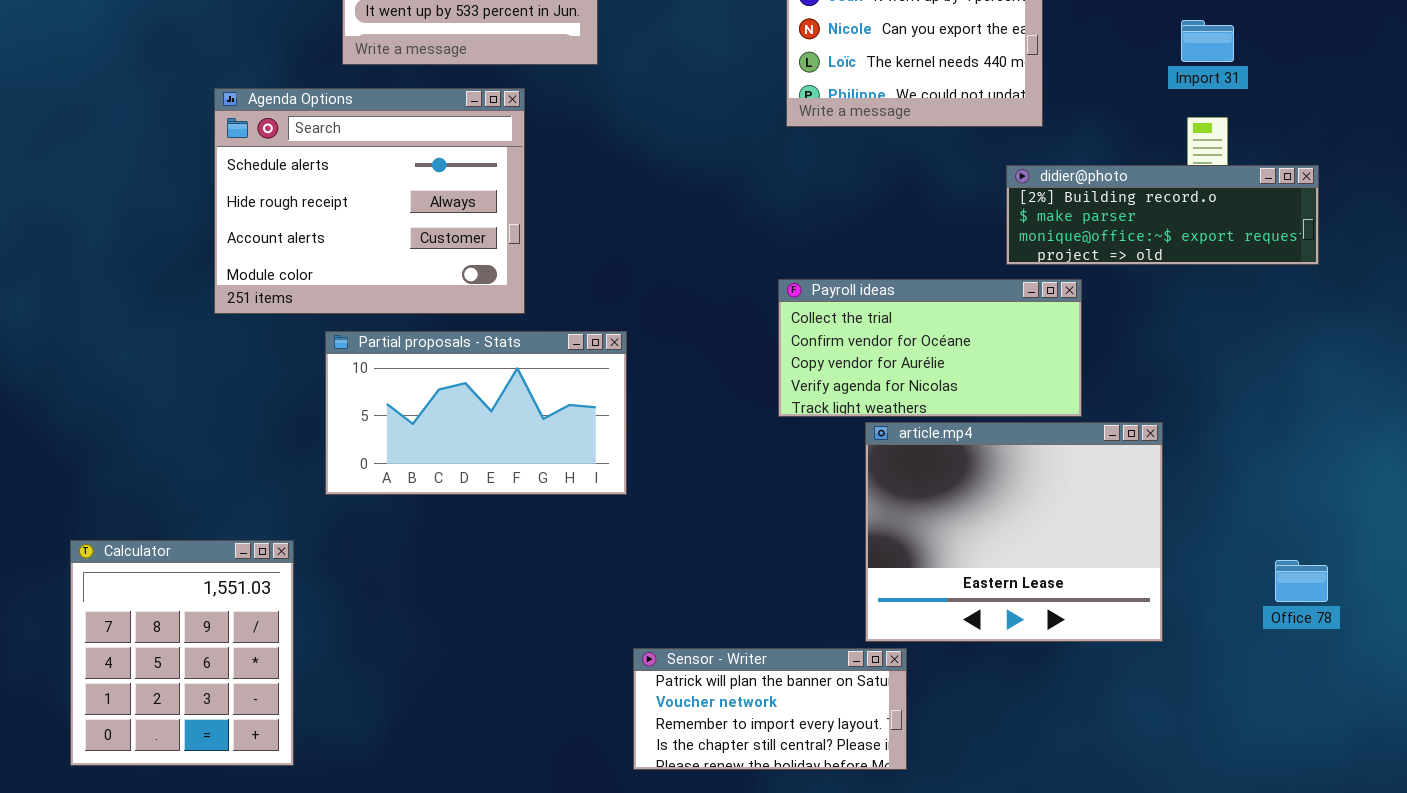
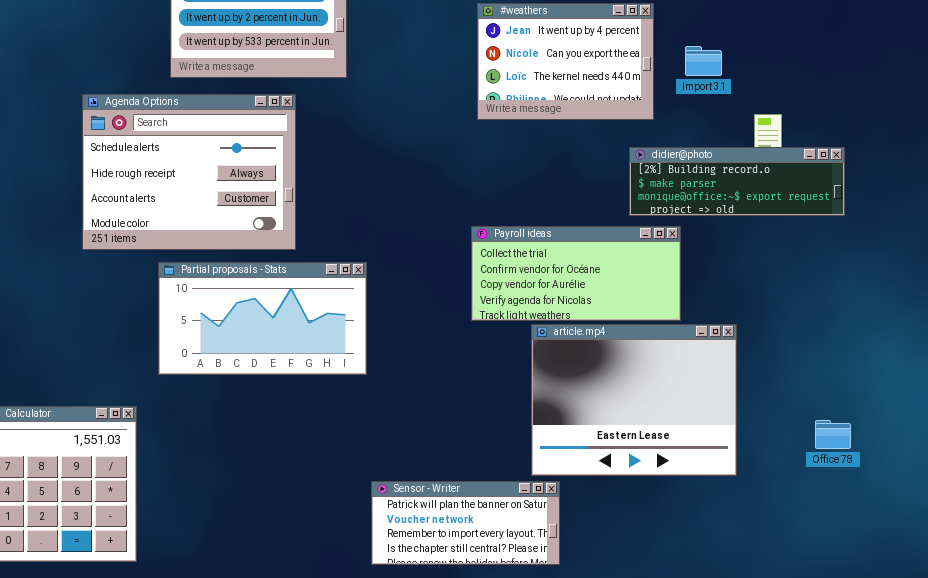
Import 31: [1181,20,1234,62] -> [685,46,722,76], moved

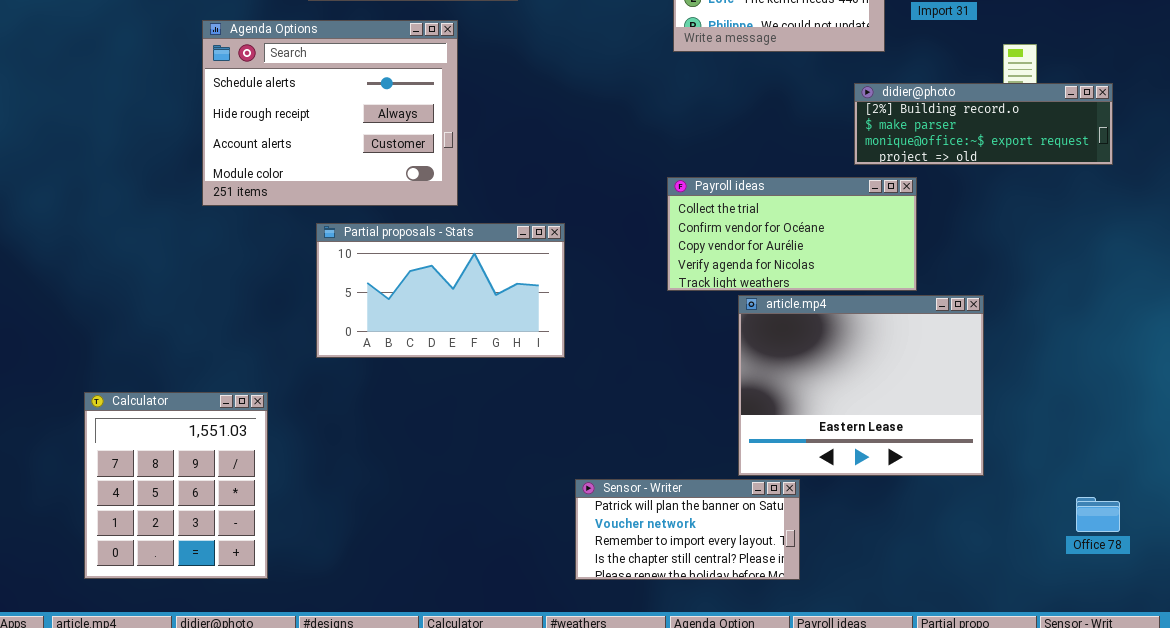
Partial proposals - Stats: [158,262,367,375] -> [316,223,565,358], moved
Office 78: [815,420,851,449] -> [1076,497,1120,532], moved
Sensor - Writer: [371,481,560,565] -> [575,479,800,580], moved

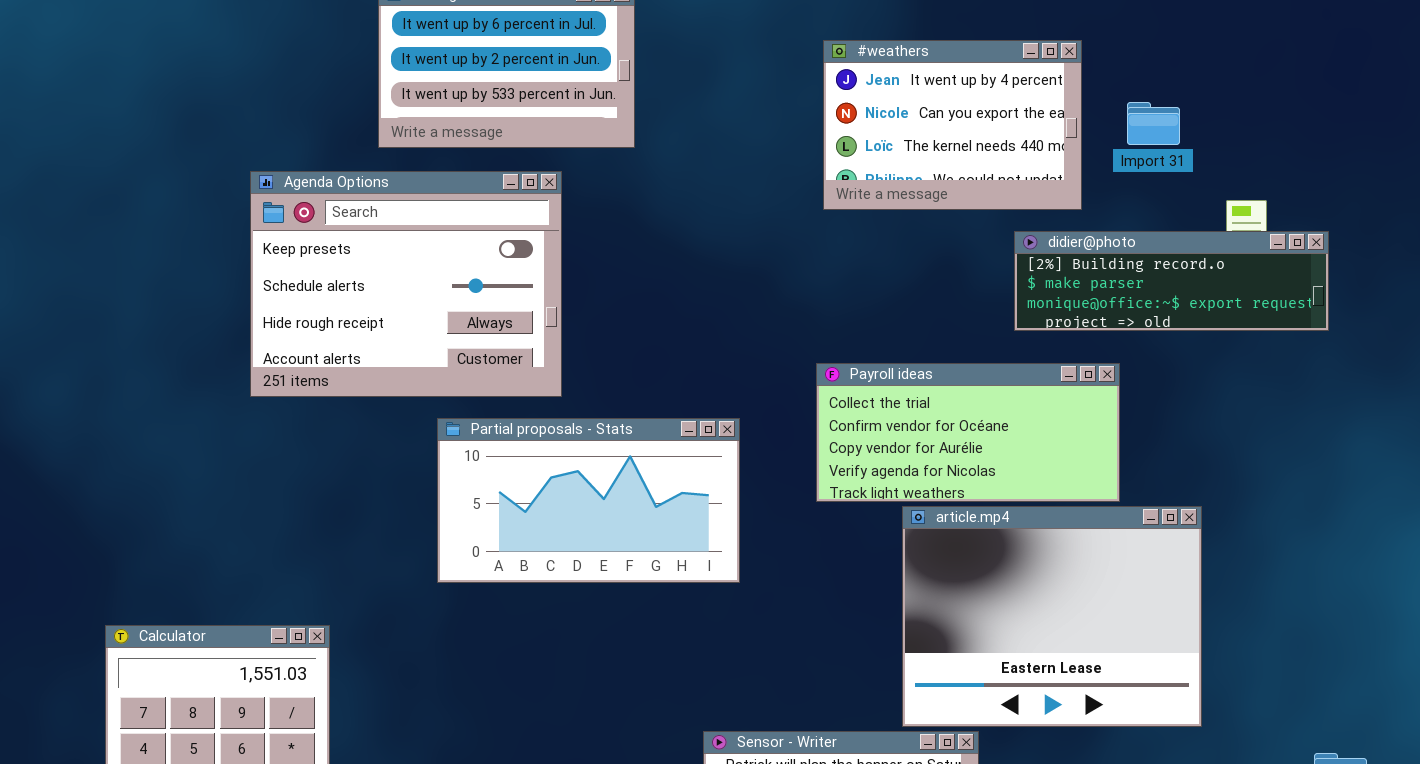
Agenda Options: [202,20,458,206] -> [250,171,562,397], scrolled up 1 row
didier@photo: [854,83,1113,165] -> [1014,231,1329,331], moved
Partial proposals - Stats: [316,223,565,358] -> [437,418,740,583], moved

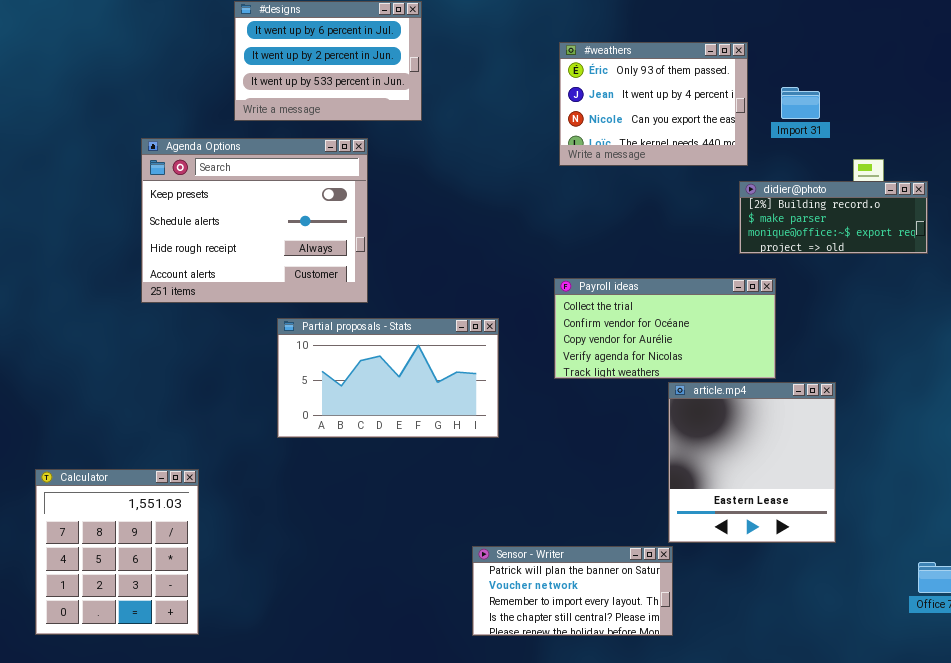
#weathers: [823,40,1082,210] -> [559,42,748,166], scrolled up 1 row
didier@photo: [1014,231,1329,331] -> [739,181,928,254], resized
article.mp4: [902,506,1202,727] -> [668,382,836,543], resized

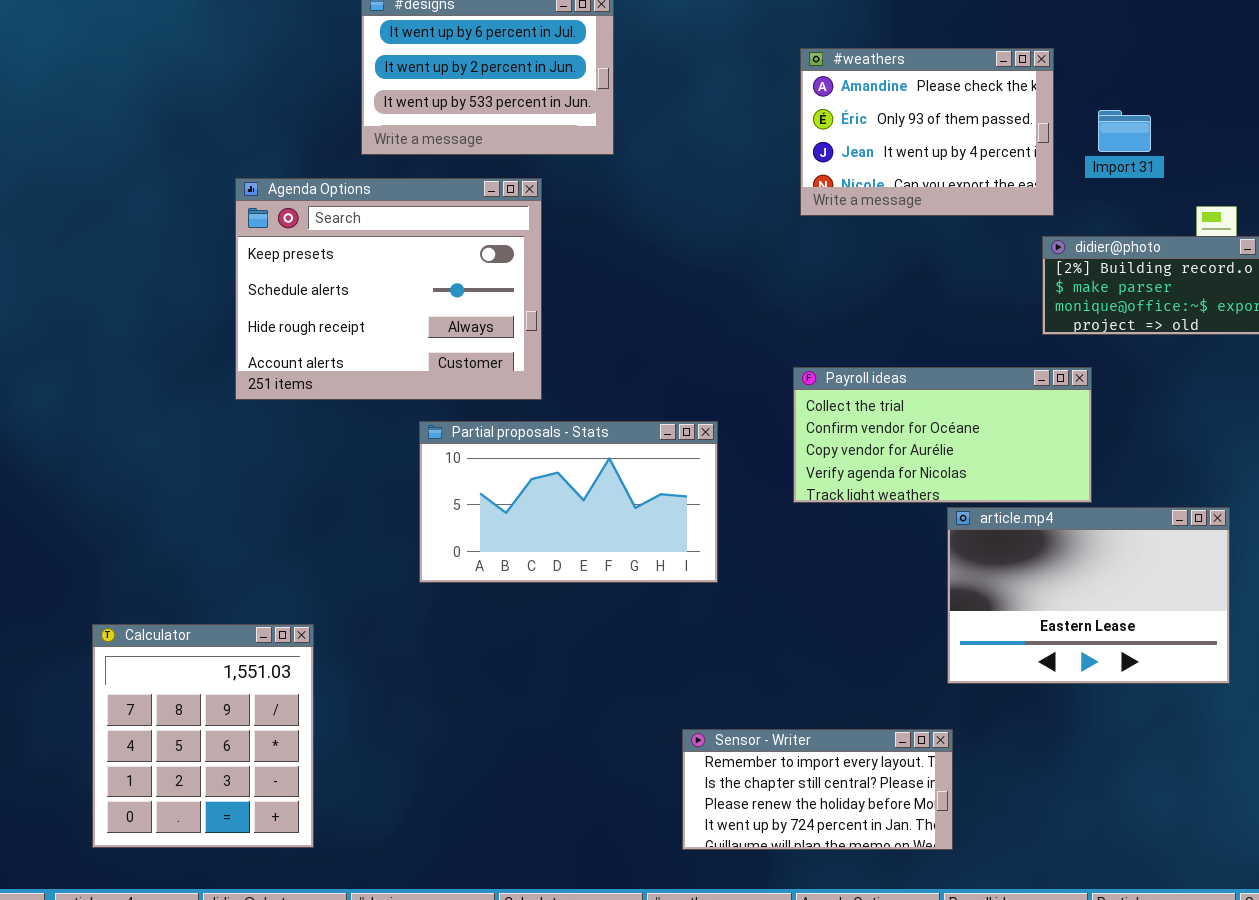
#weathers: [559,42,748,166] -> [800,48,1054,216], scrolled up 1 row
article.mp4: [668,382,836,543] -> [947,507,1230,684], resized
Sensor - Writer: [472,546,673,636] -> [682,729,953,850], scrolled down 2 rows

